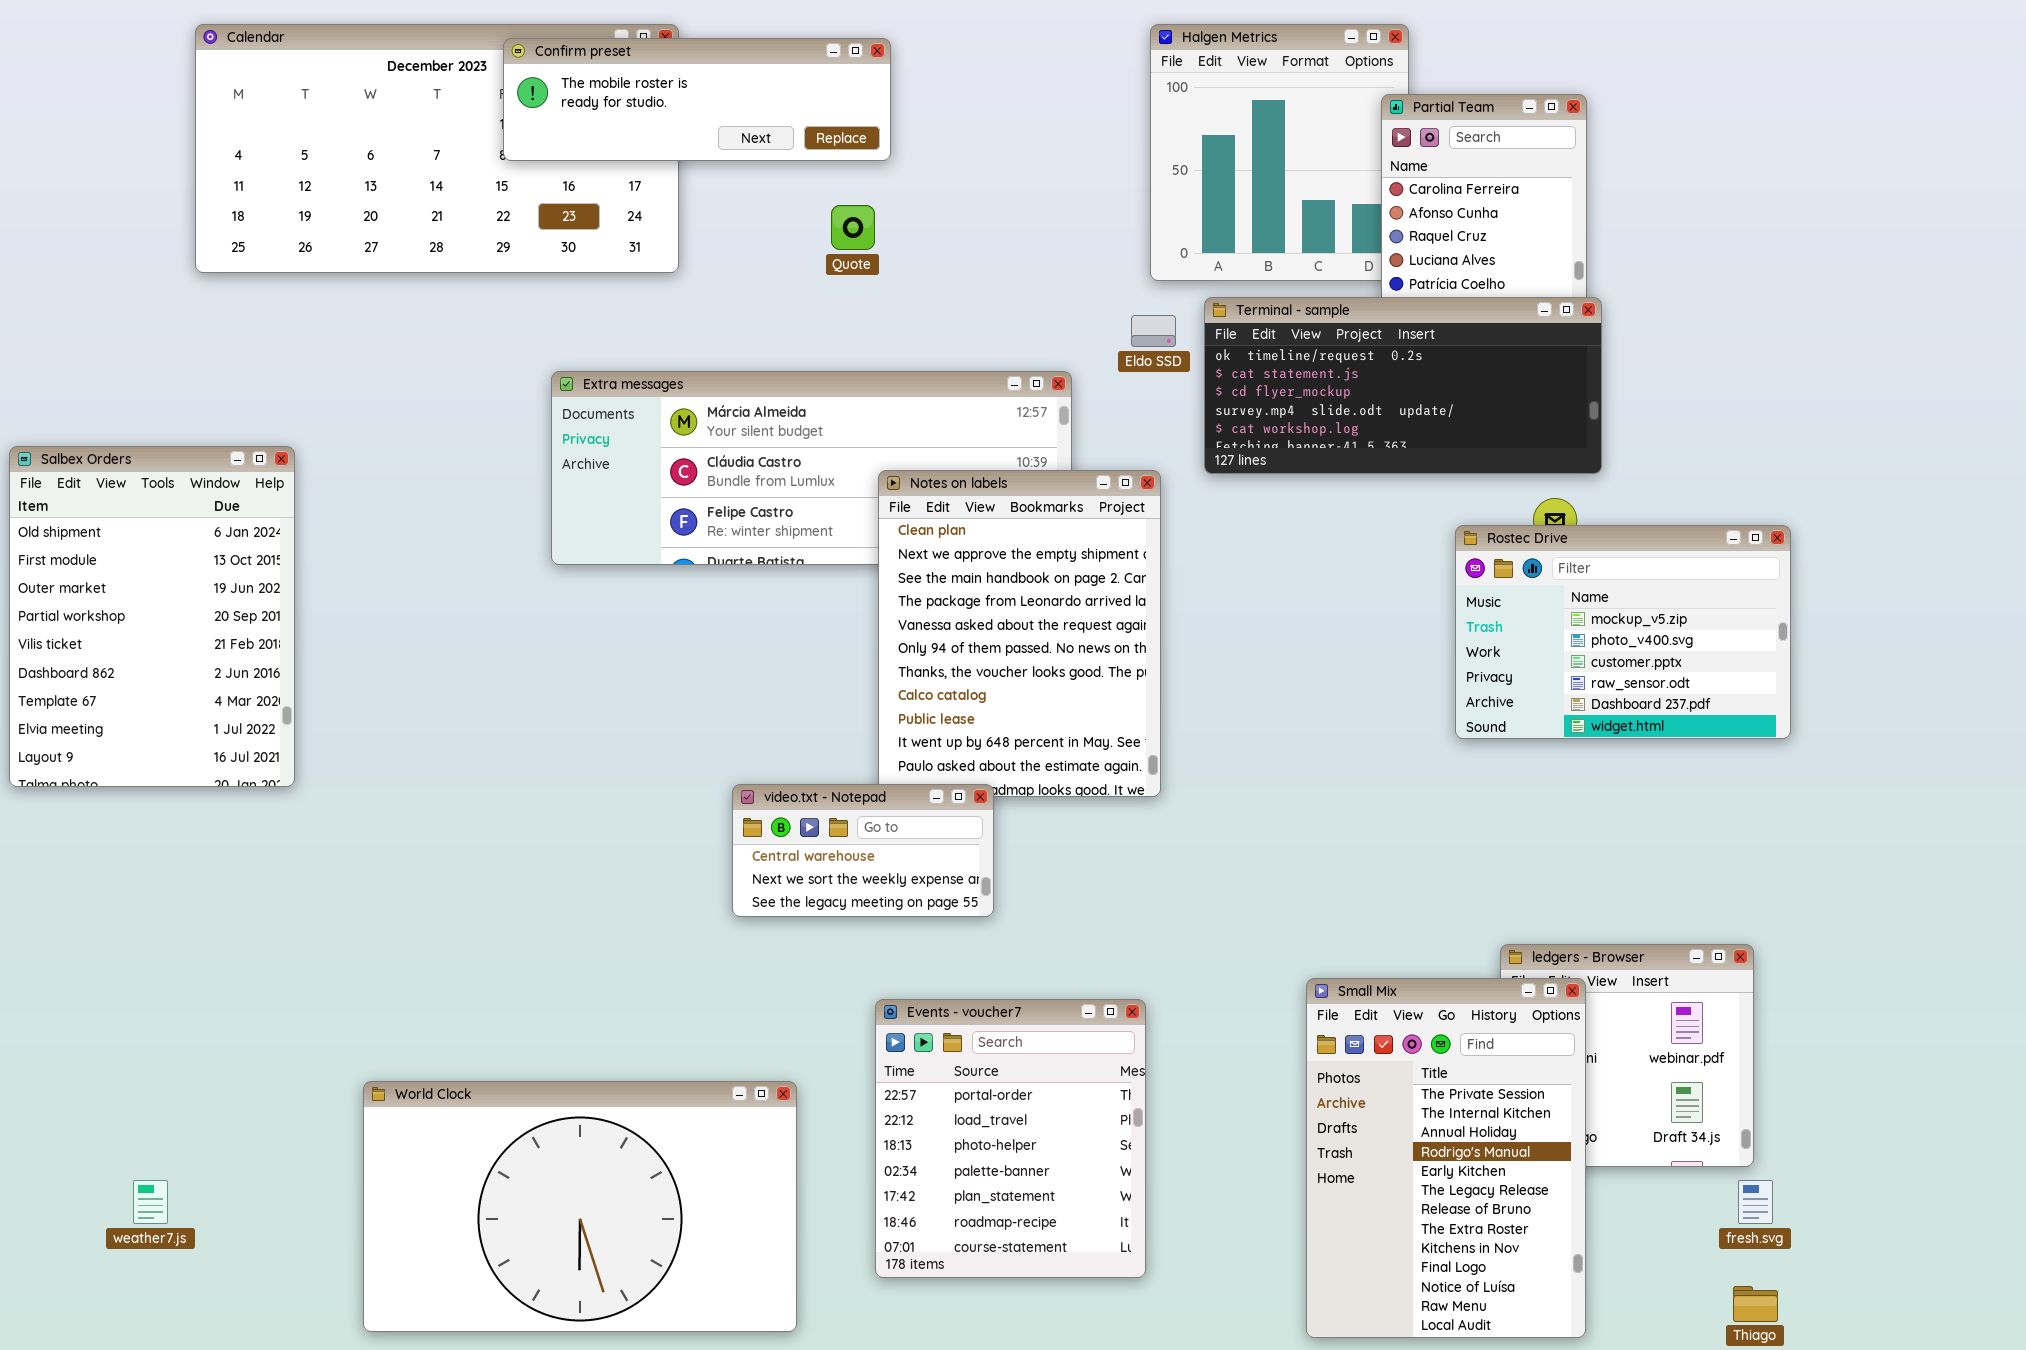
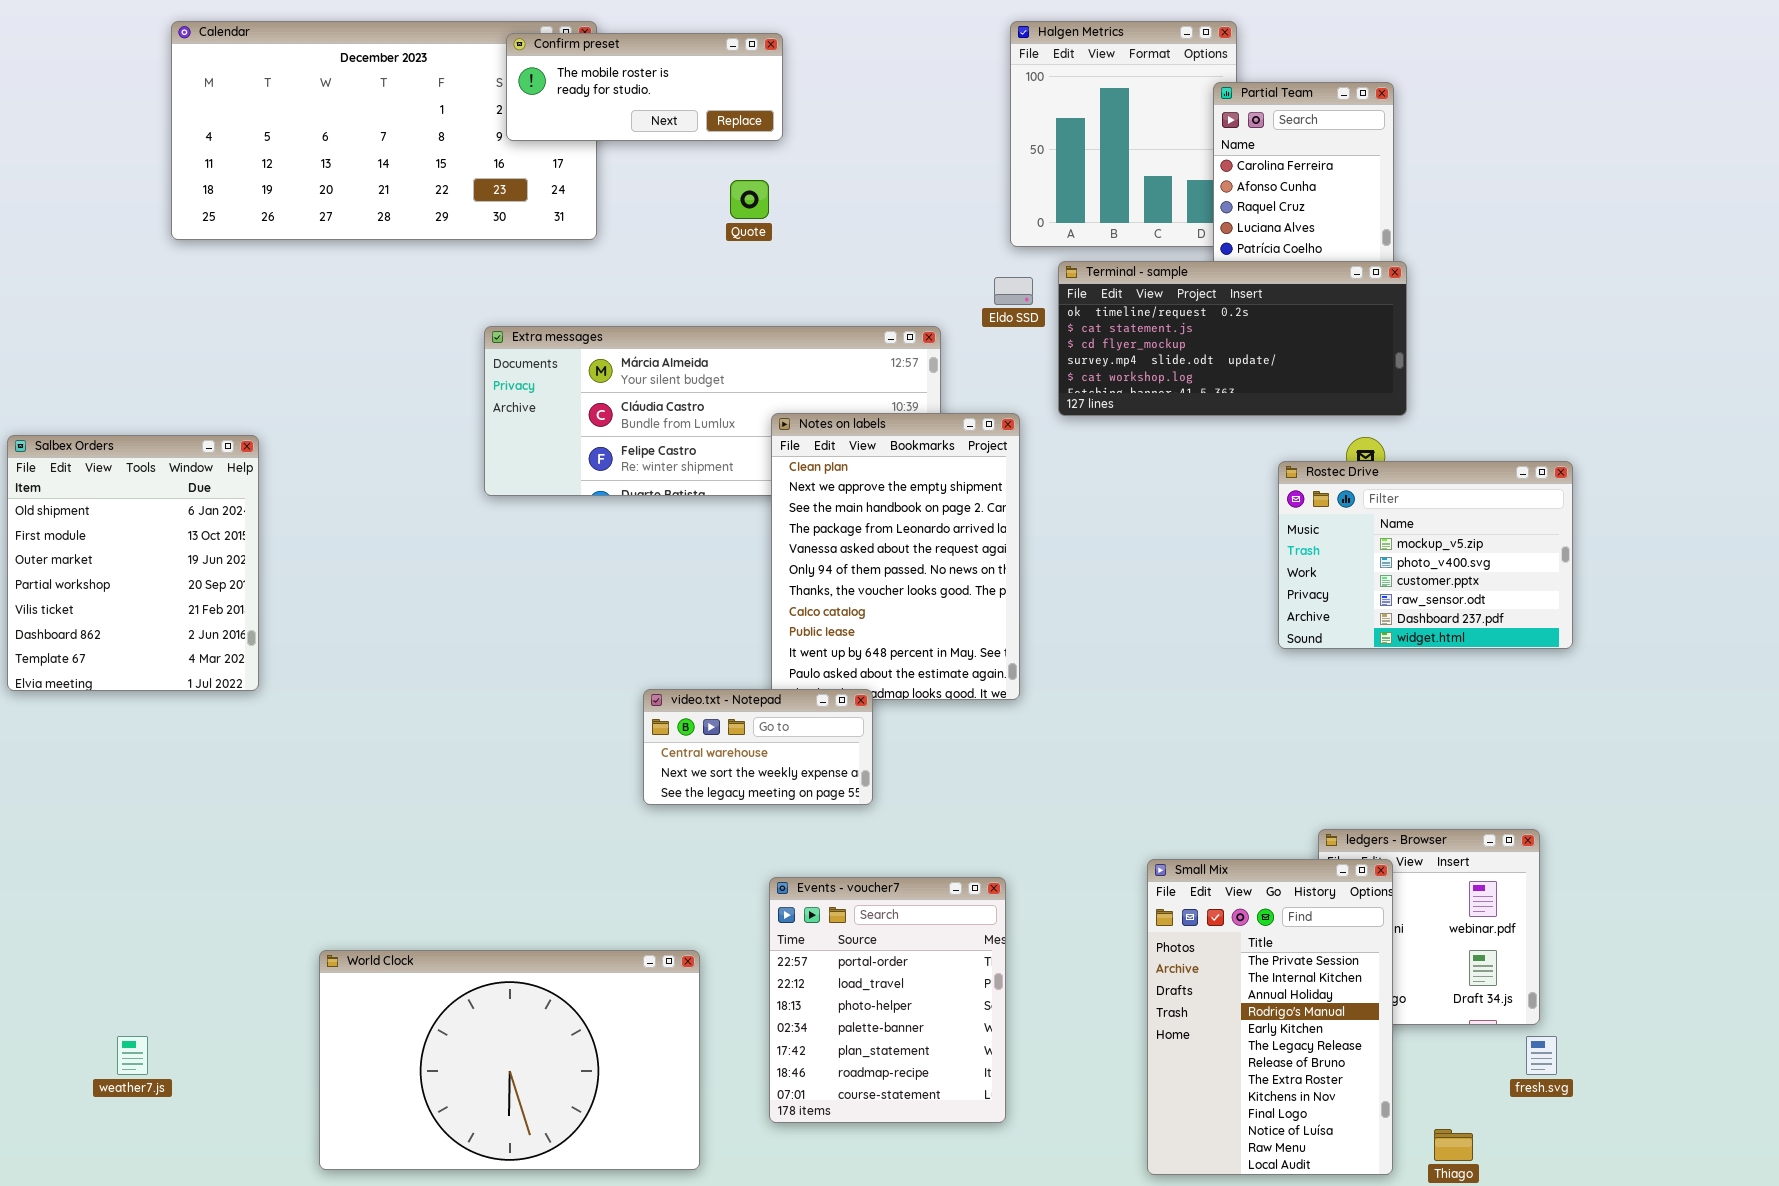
Confirm preset: [503,38,891,161] -> [506,33,783,141], resized
Salbex Orders: [9,446,295,787] -> [7,435,259,691], resized
Thiago: [1733,1286,1778,1322] -> [1434,1129,1473,1161], moved

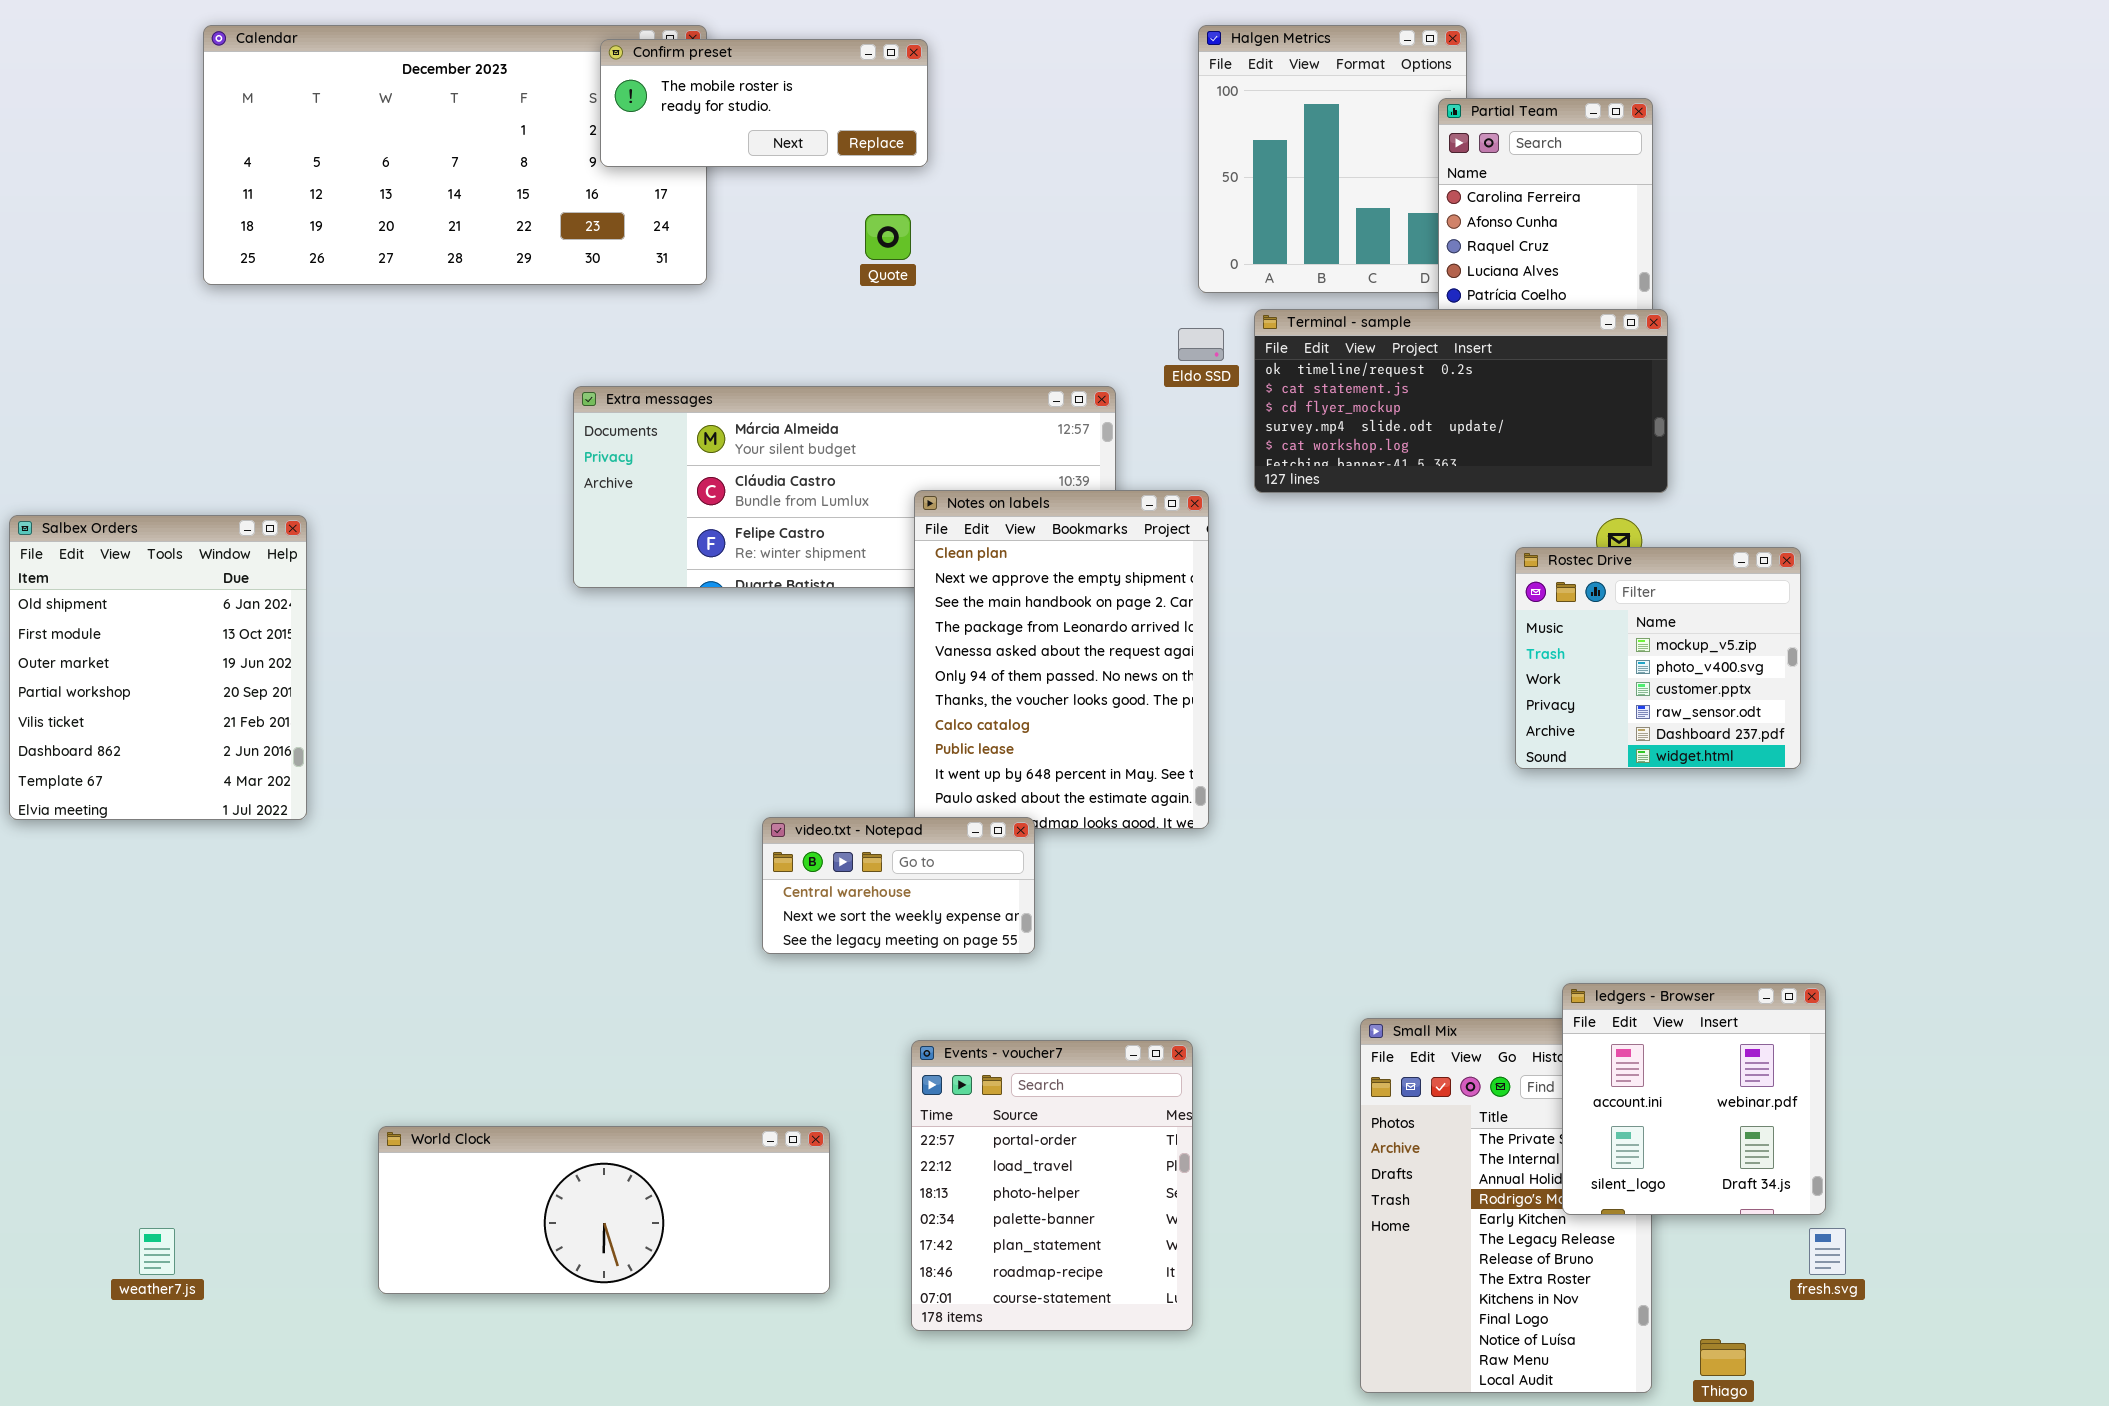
Rostec Drive: [1278,461,1573,649] -> [1515,547,1801,769], resized
ledgers - Browser: [1318,829,1540,1025] -> [1562,983,1826,1215], raised
World Clock: [319,950,700,1170] -> [378,1126,830,1294], resized

